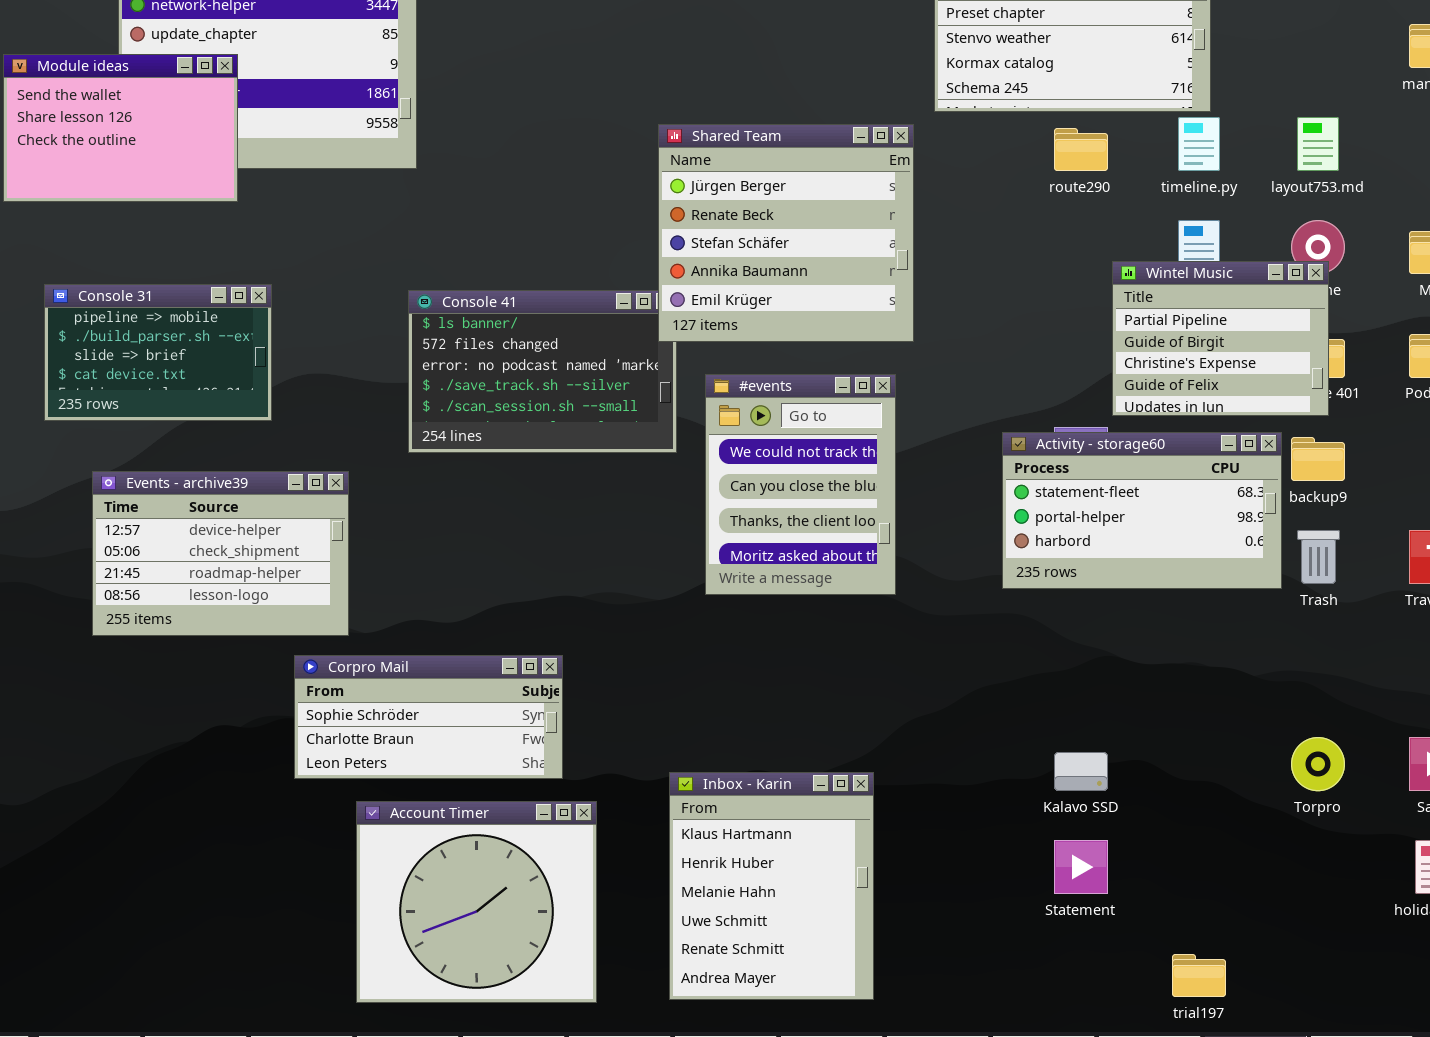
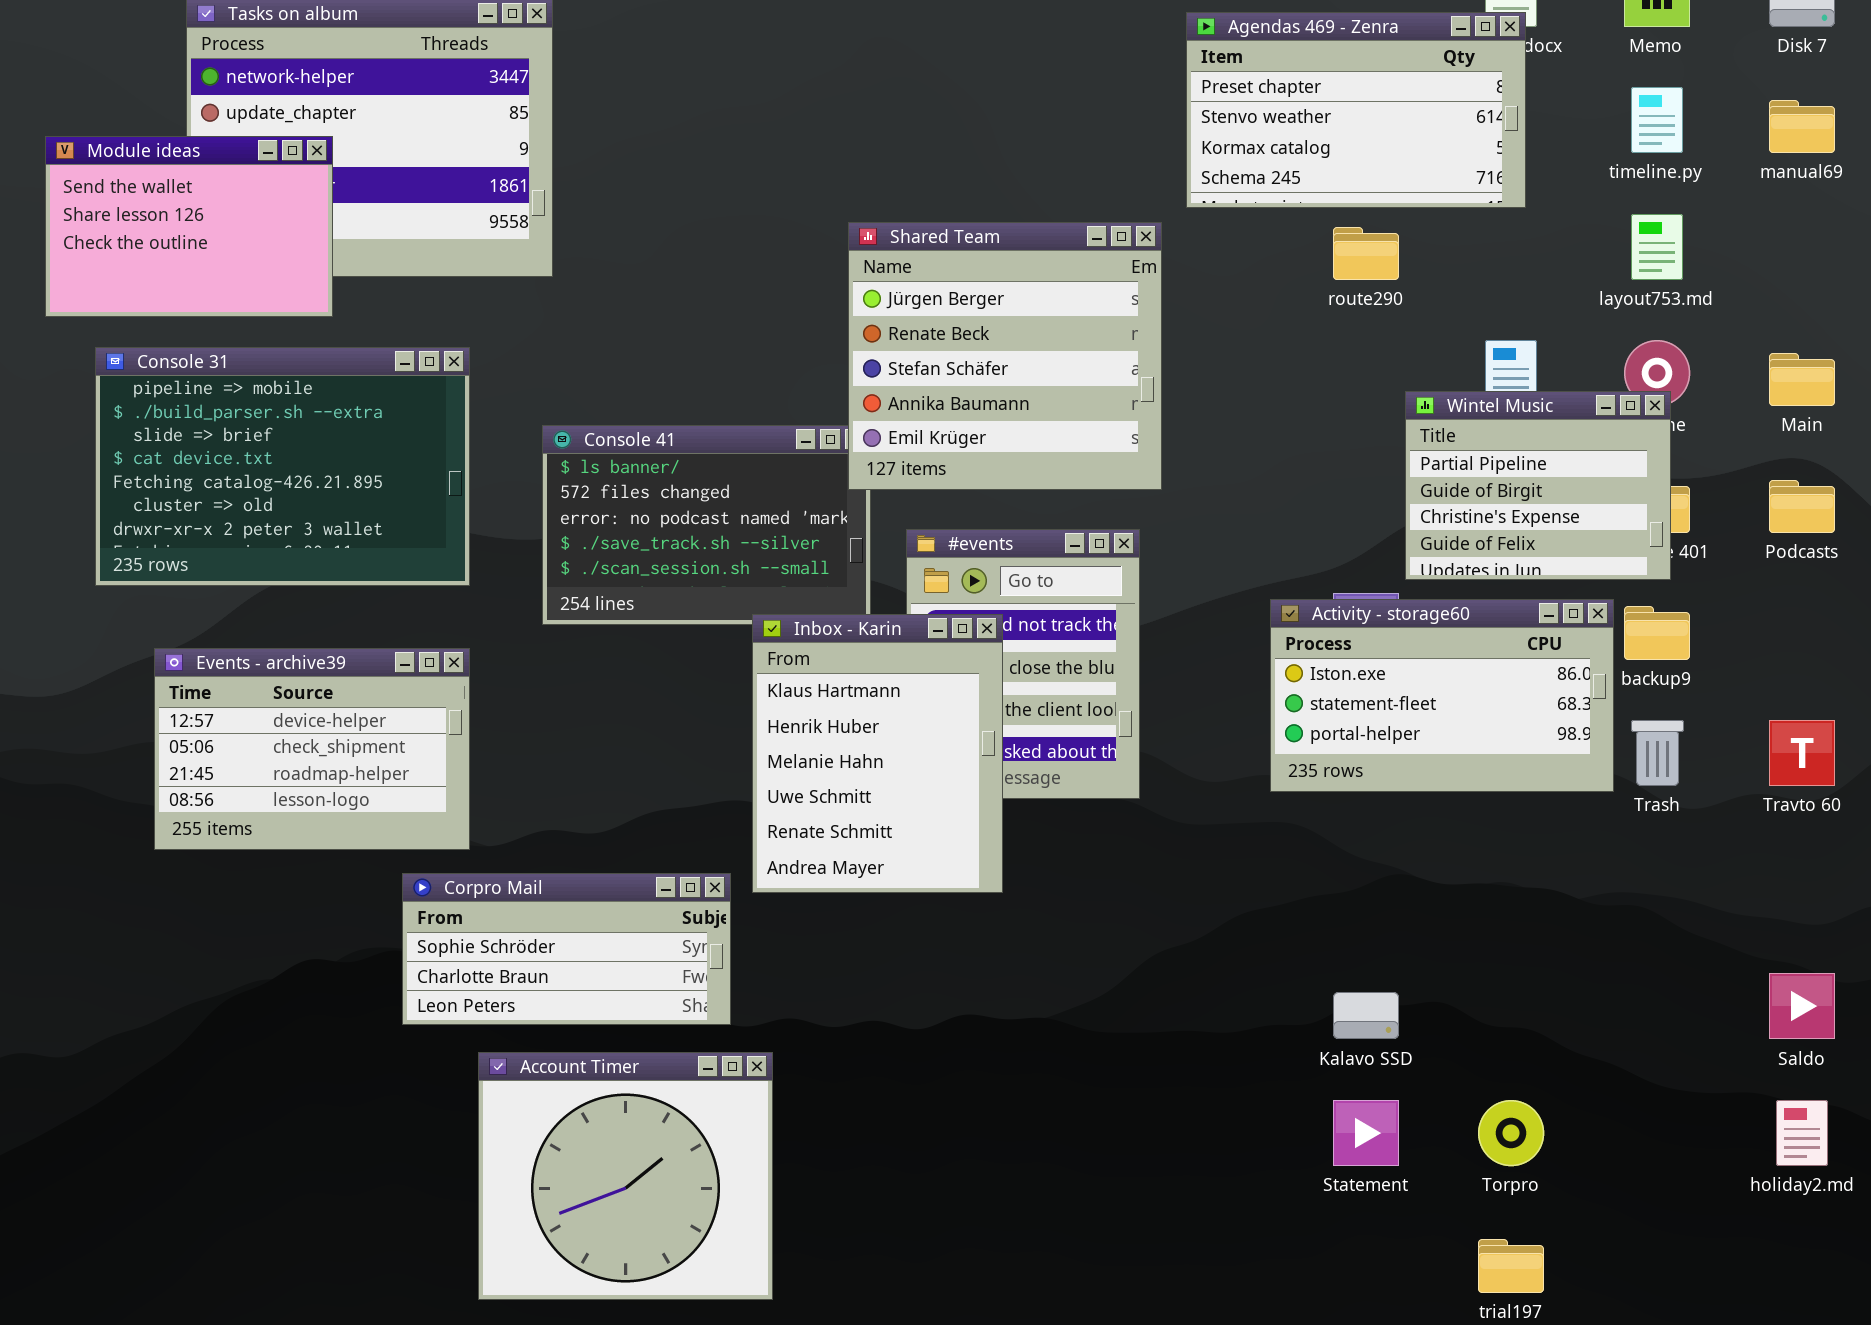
timeline.py: [1178,117,1220,171] -> [1631,87,1683,153], moved
Console 31: [44,284,272,421] -> [95,347,470,586], resized
Activity - storage60: [1002,432,1282,589] -> [1270,599,1614,792], scrolled up 1 row
Torpro: [1291,737,1345,791] -> [1478,1100,1544,1166], moved
Inbox - Karin: [669,772,874,1000] -> [752,614,1003,893], moved

